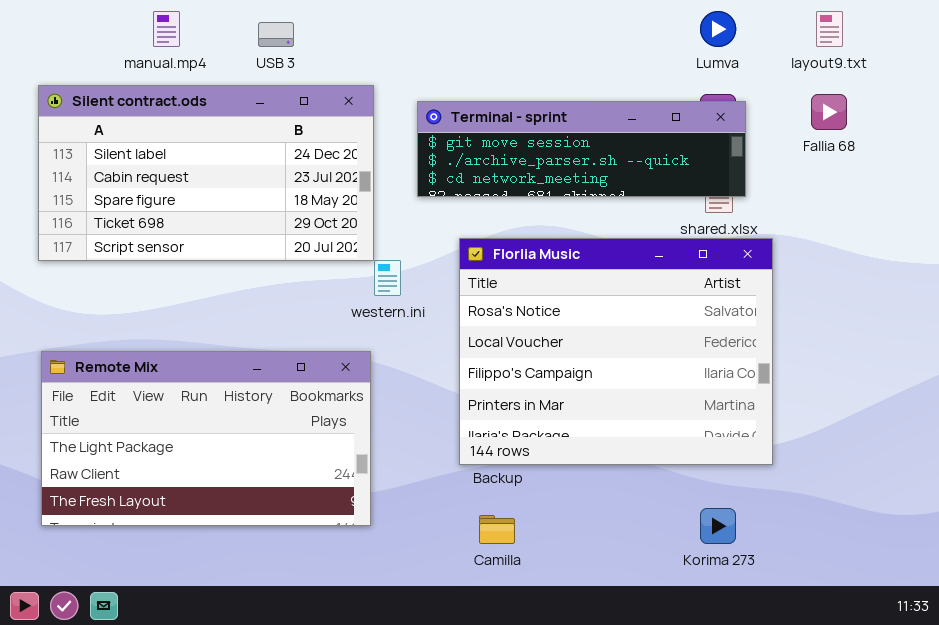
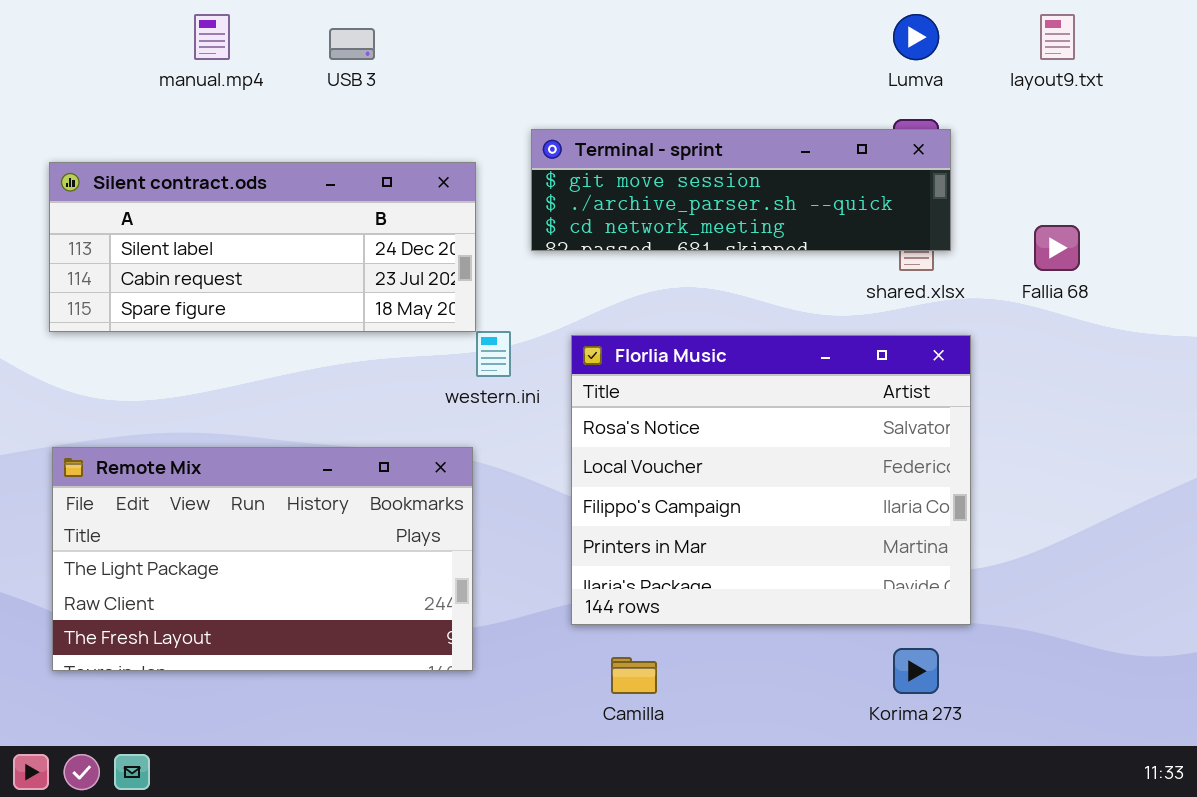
Silent contract.ods: [38,85,374,261] -> [49,162,476,332], resized
Fallia 68: [811,94,847,130] -> [1034,225,1080,271], moved
Florlia Music: [459,238,773,465] -> [571,335,971,625], moved

